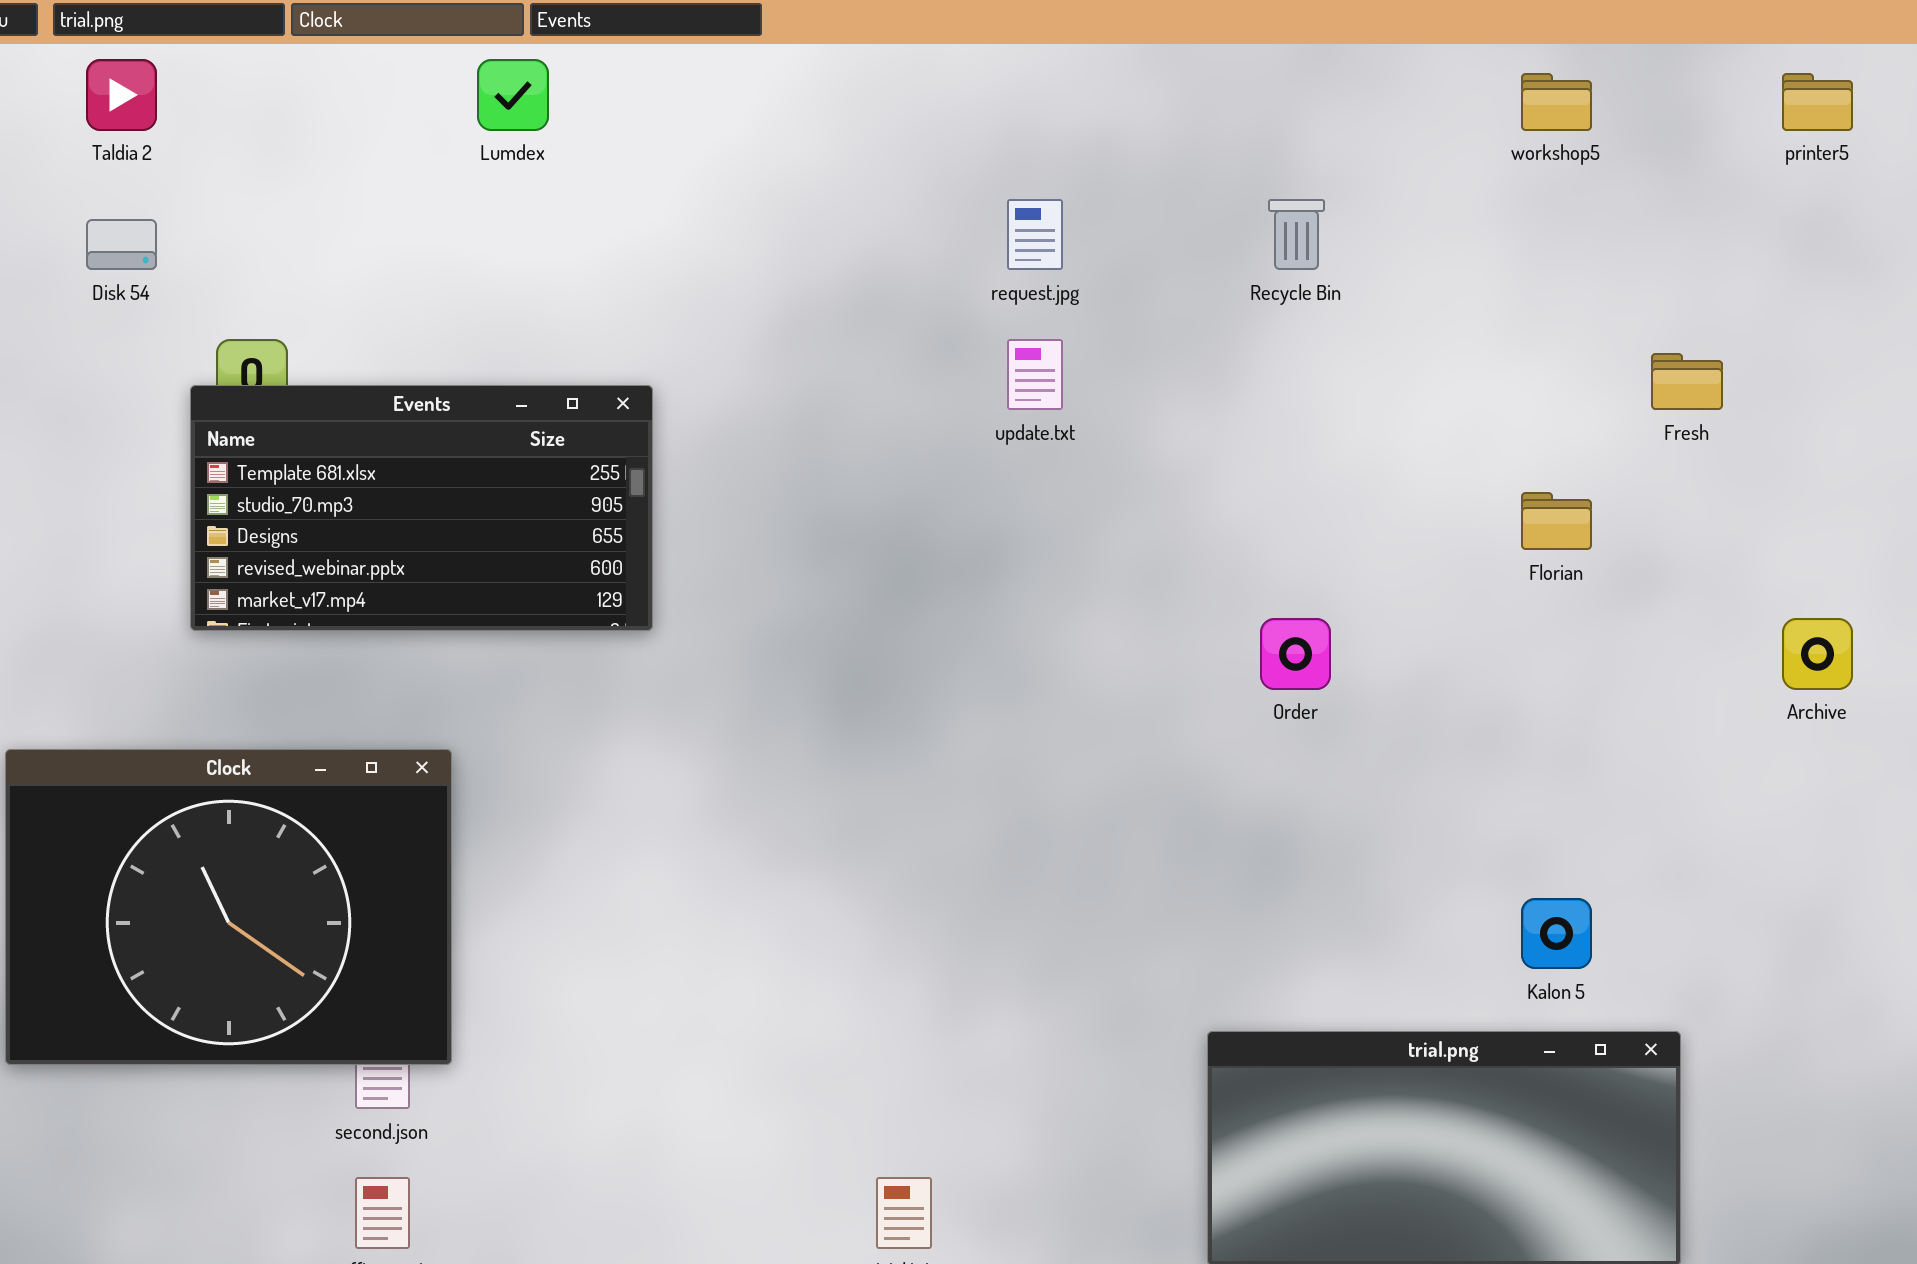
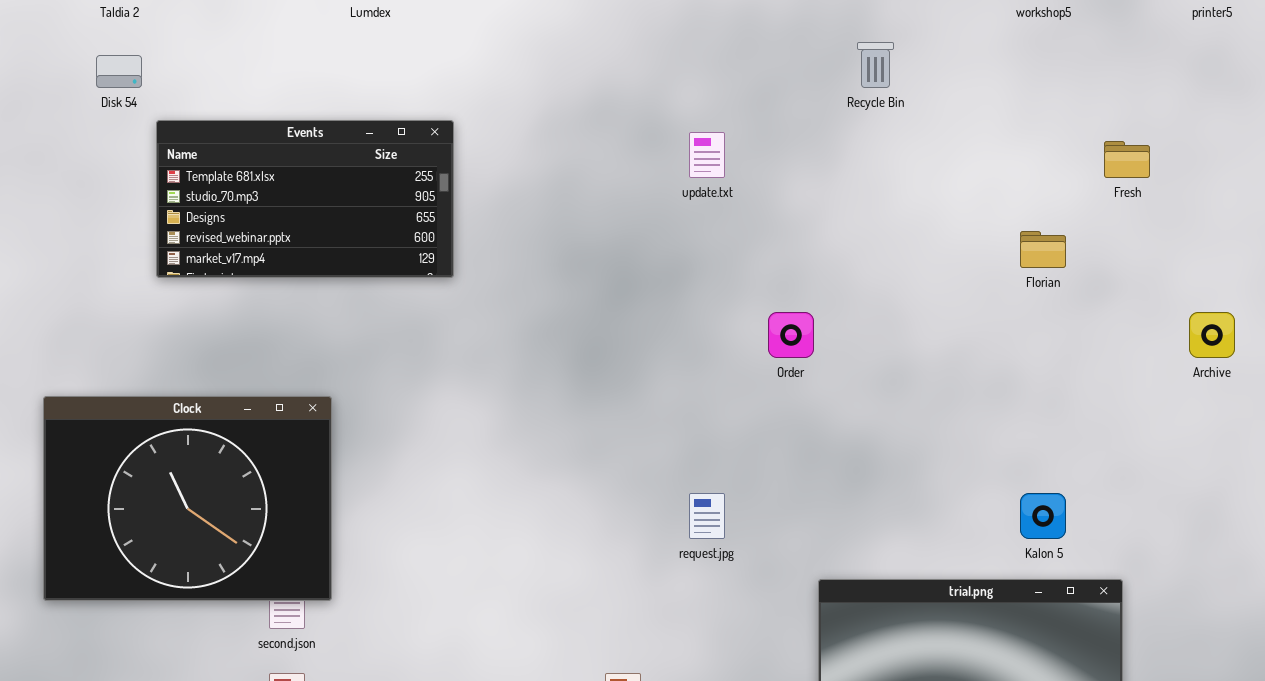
request.jpg: [1007,199,1063,270] -> [689,493,725,539], moved
Events: [190,385,653,631] -> [156,120,454,278], moved
Order: [1260,618,1331,690] -> [768,312,814,358], moved

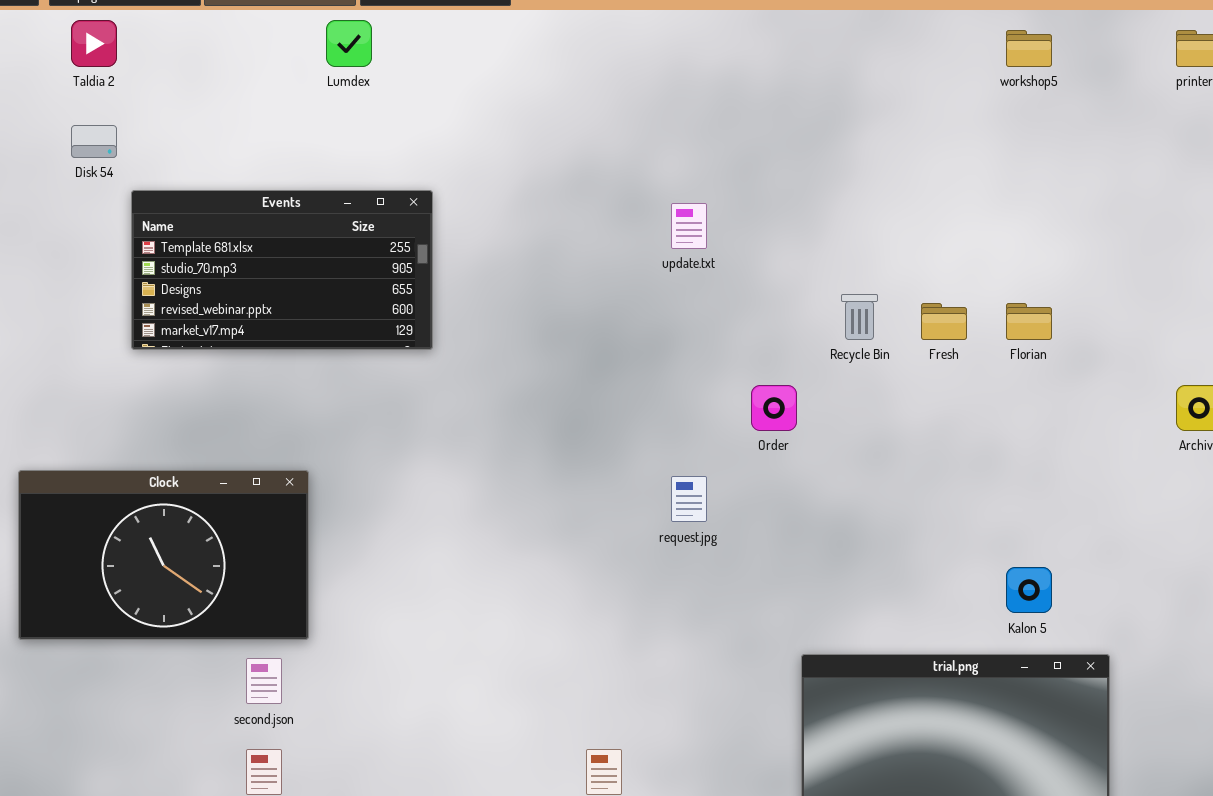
Recycle Bin: [857,42,894,88] -> [841,294,878,340], moved
Fresh: [1104,141,1150,178] -> [921,303,967,340], moved
Clock: [43,396,332,601] -> [18,470,309,640], resized
request.jpg: [689,493,725,539] -> [671,476,707,522], moved

